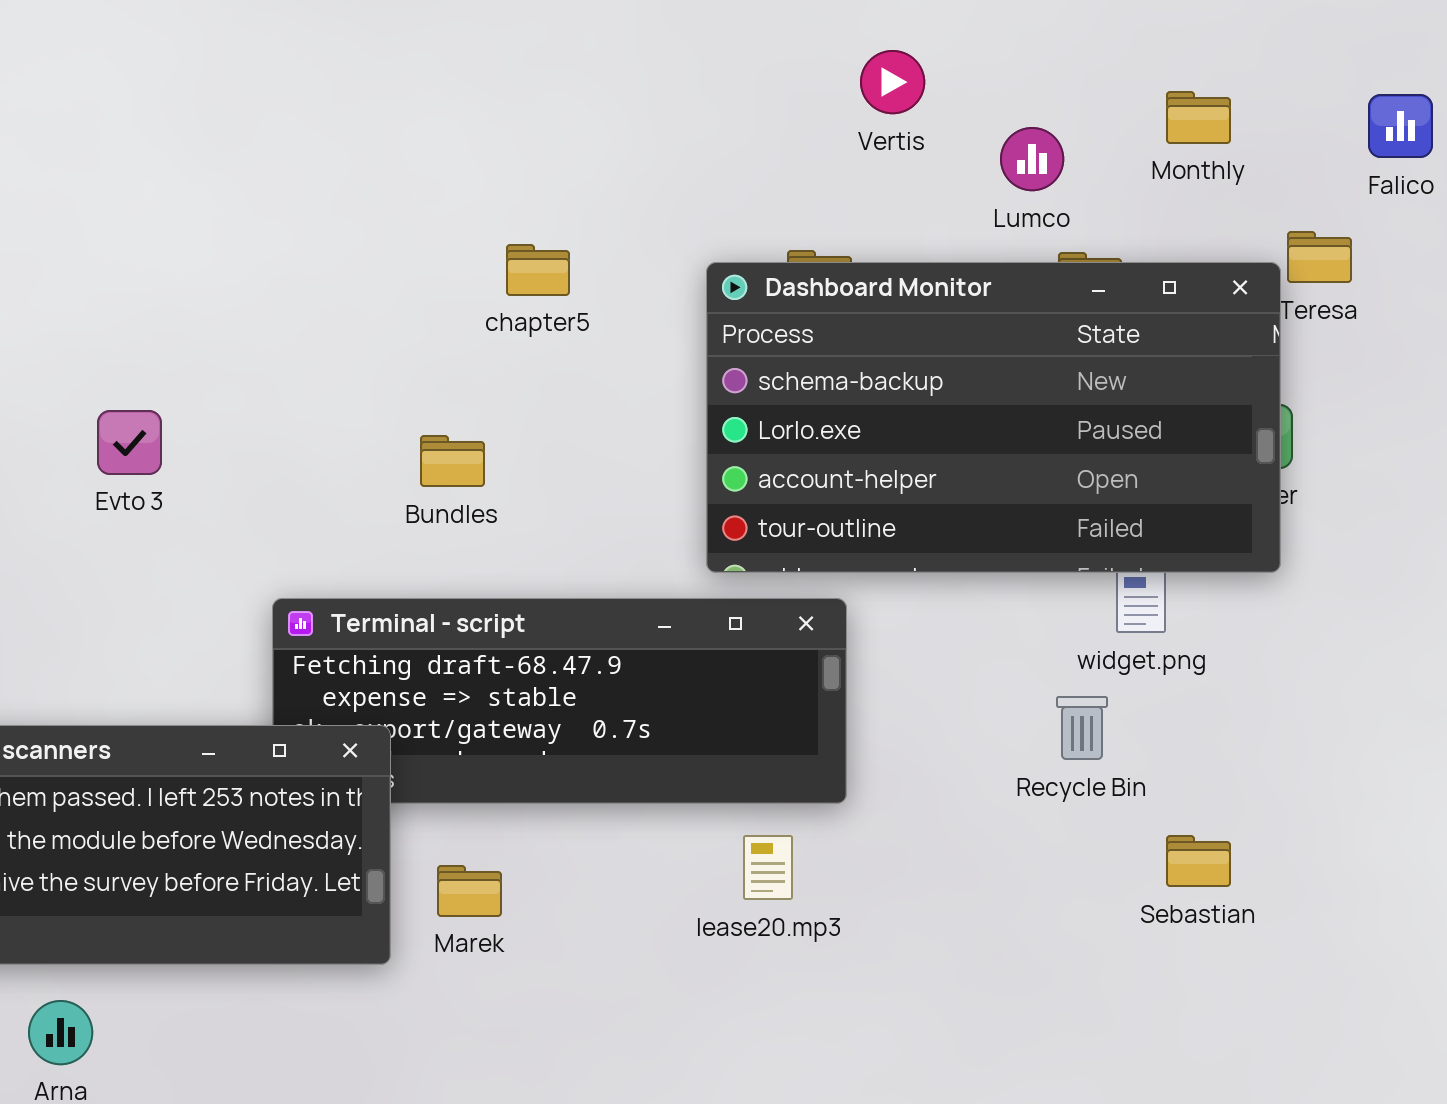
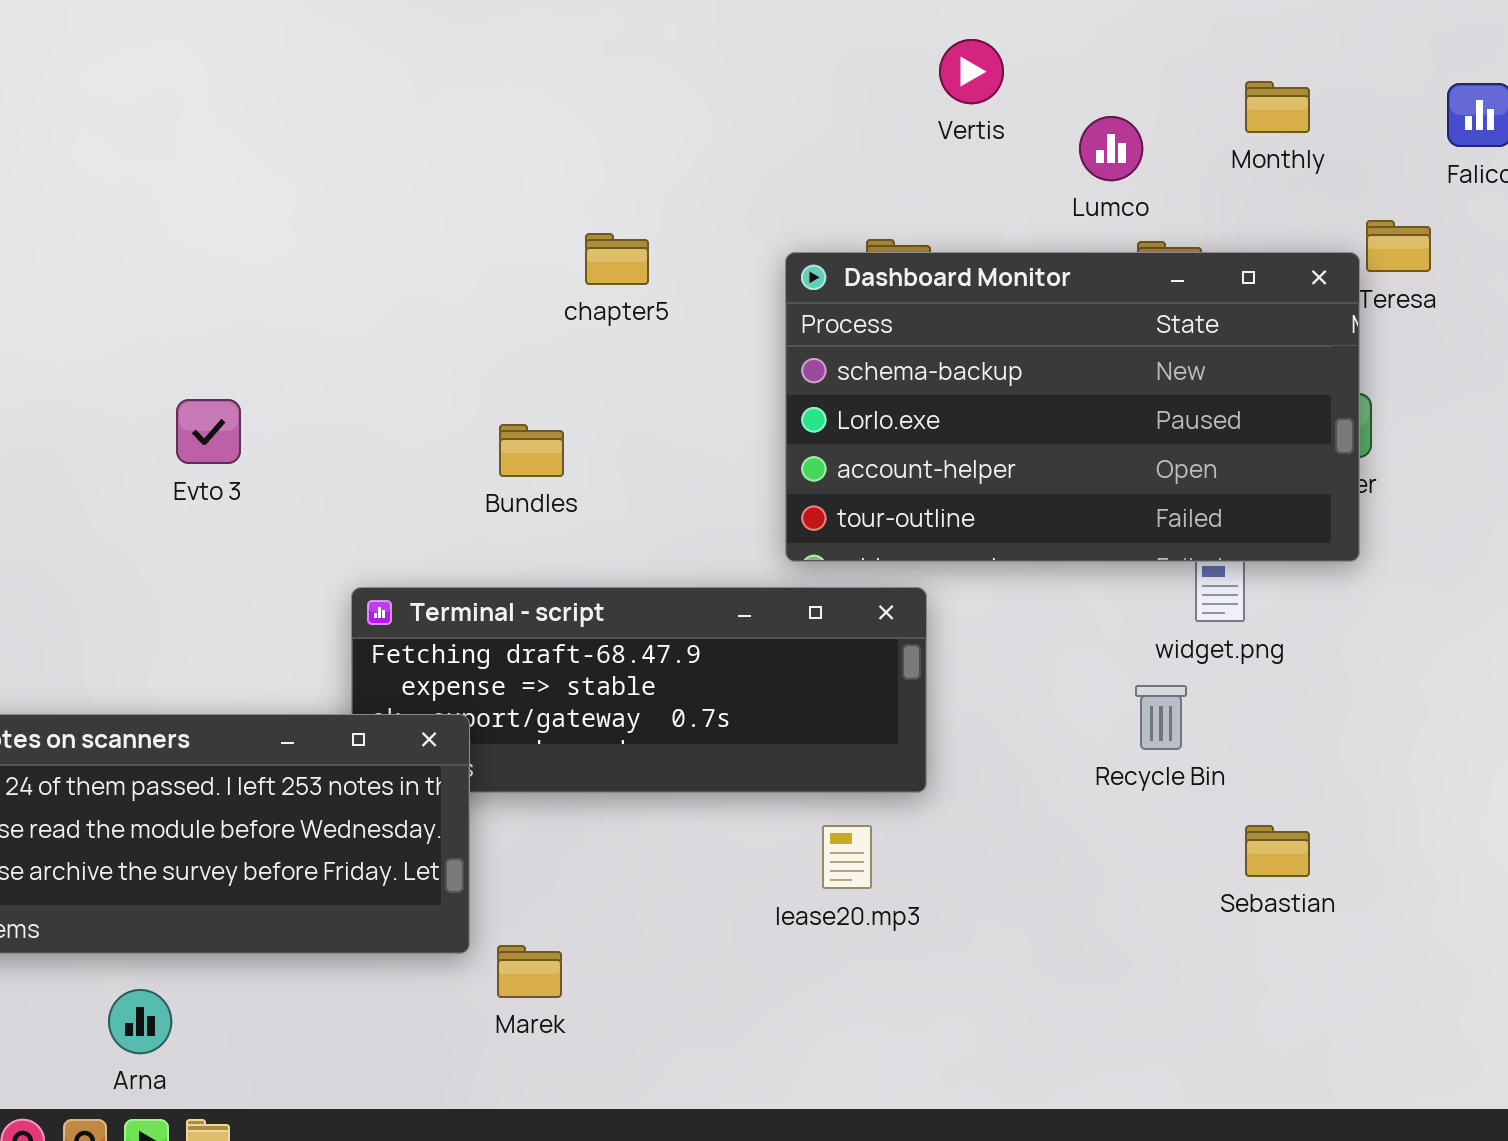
Marek: [437,865,502,917] -> [497,945,562,998], moved

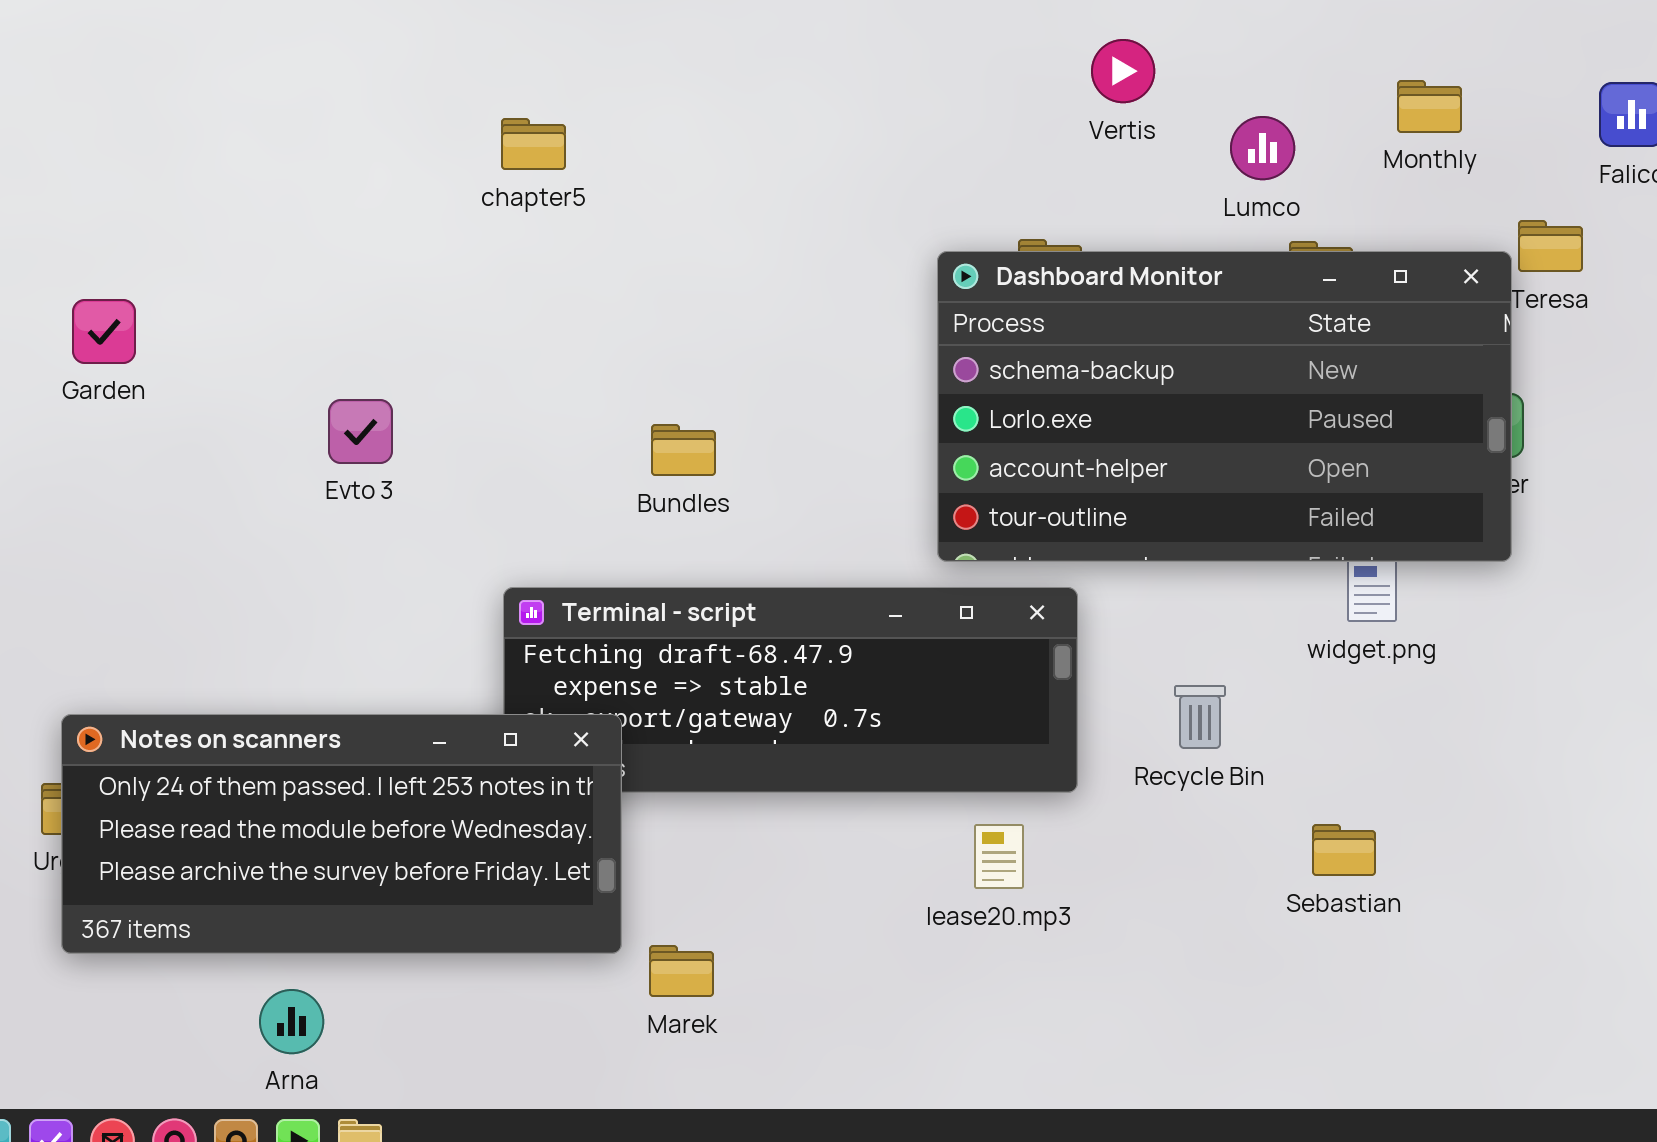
chapter5: [585,233,649,285] -> [501,118,566,170], moved
Recycle Bin: [1135,685,1187,750] -> [1174,685,1226,749], moved
Sebastian: [1245,825,1310,877] -> [1312,824,1376,876], moved

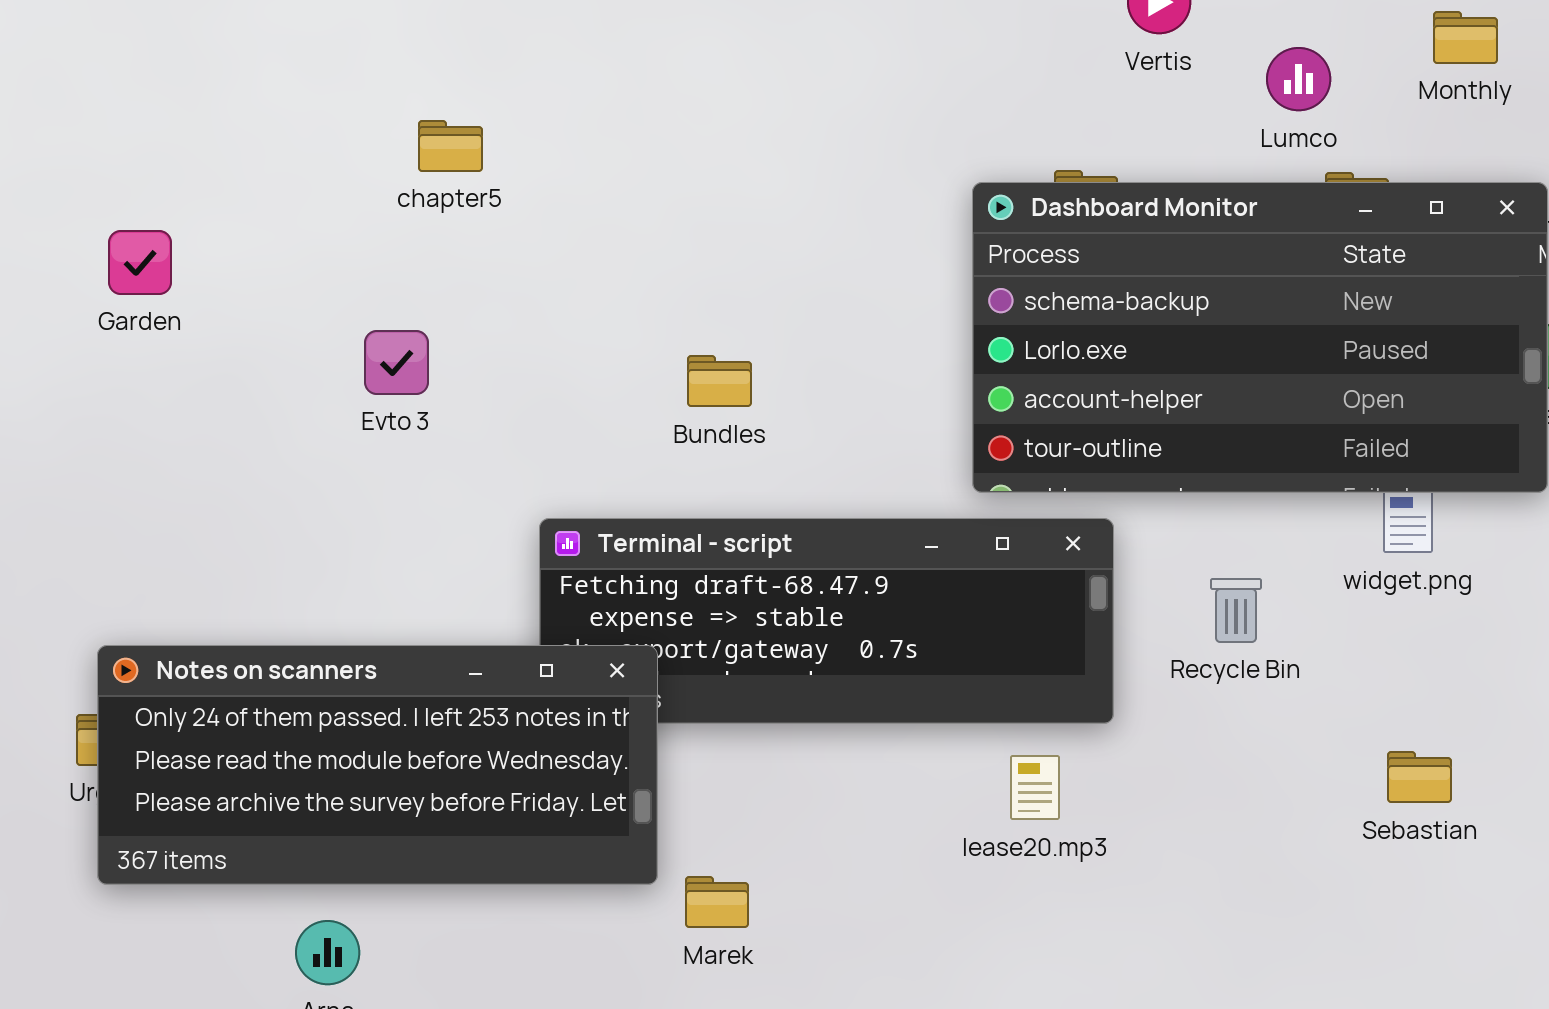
chapter5: [501,118,566,170] -> [418,120,483,172], moved
Recycle Bin: [1174,685,1226,749] -> [1210,578,1262,643], moved
Sebastian: [1312,824,1376,876] -> [1387,751,1452,803], moved

